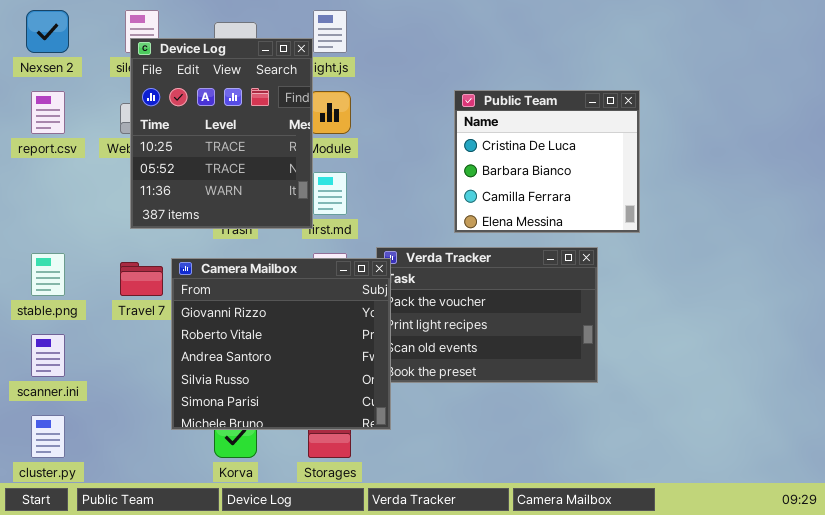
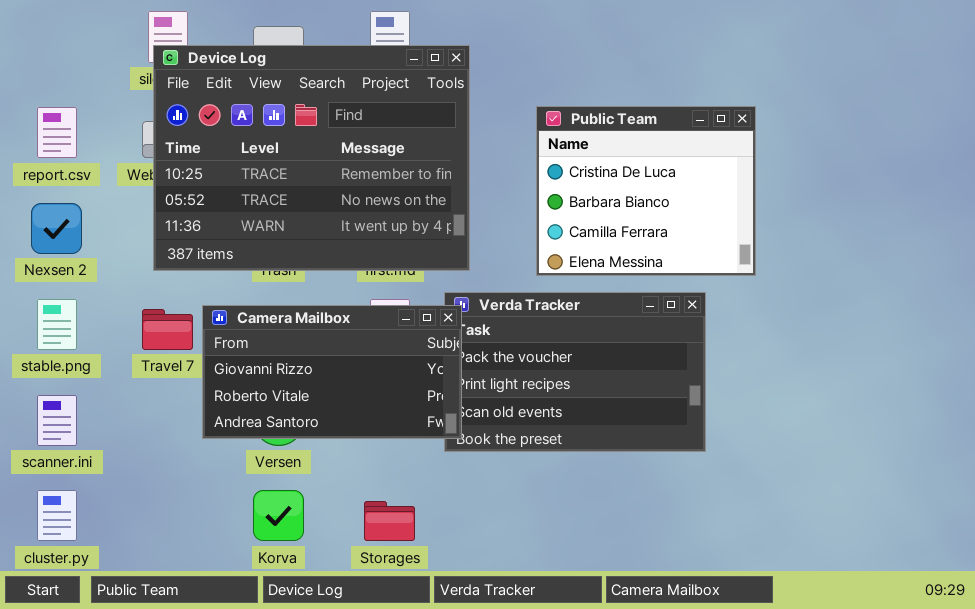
Nexsen 2: [26,10,69,53] -> [31,203,82,254], moved
Device Log: [130,38,313,229] -> [153,45,470,271], resized
Camera Mailbox: [171,258,391,430] -> [202,305,462,439], resized

